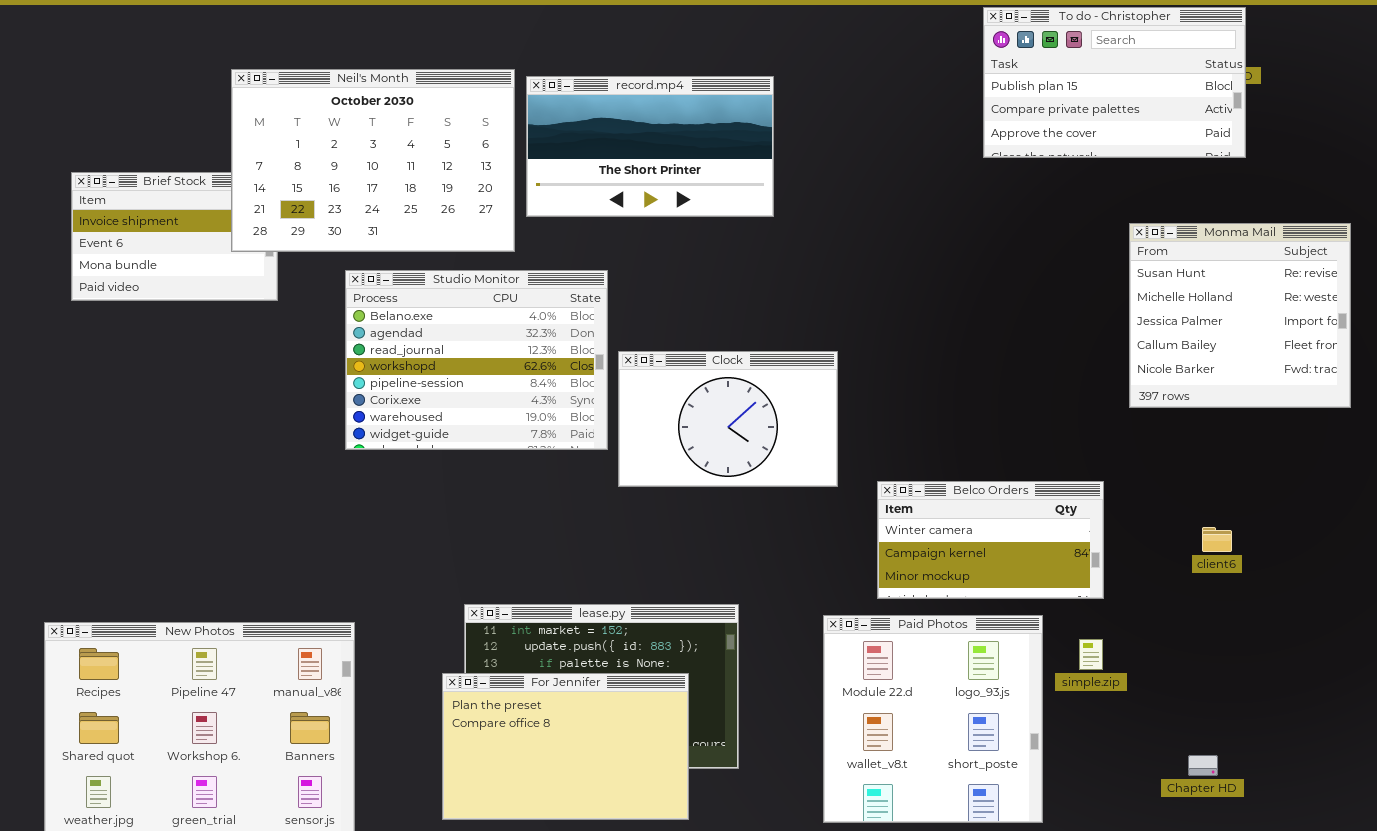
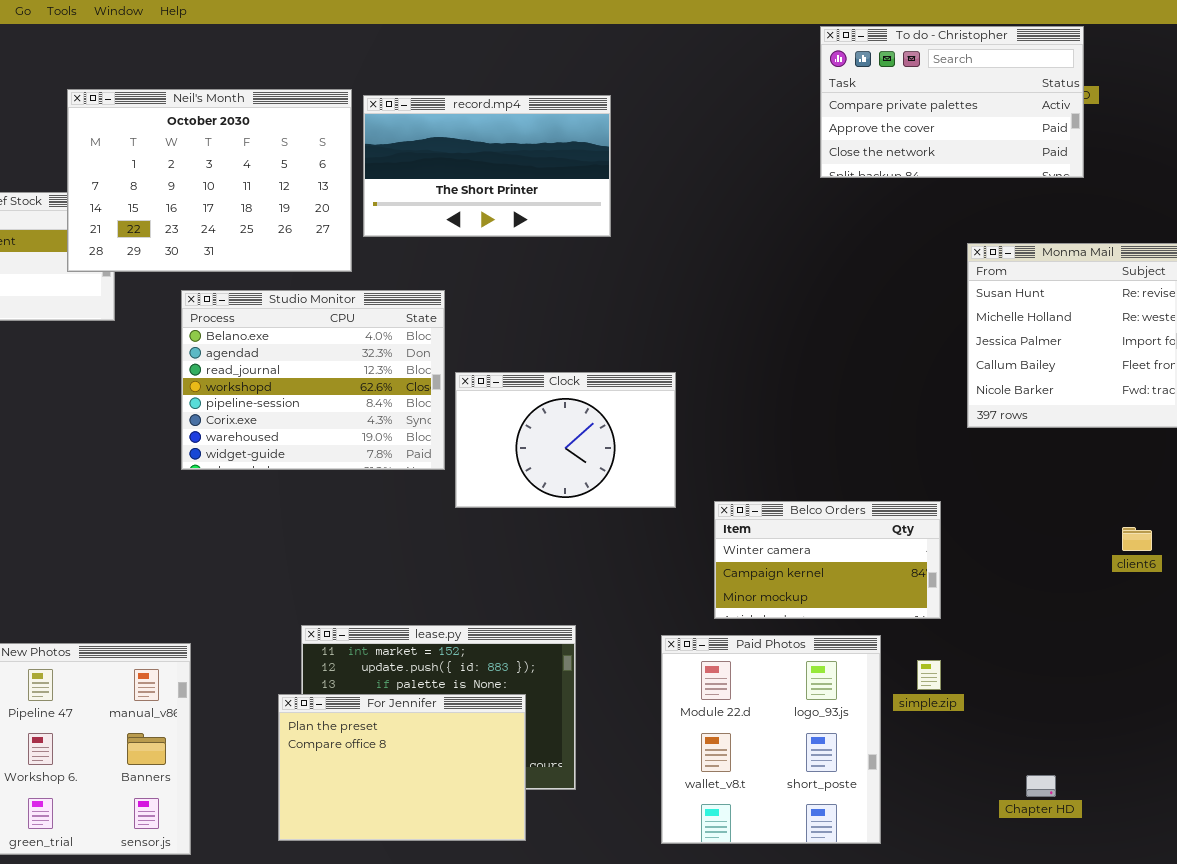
To do - Christopher: [983,7,1246,158] -> [820,26,1084,178], scrolled down 1 row
client6: [1202,527,1232,552] -> [1122,527,1152,551], moved

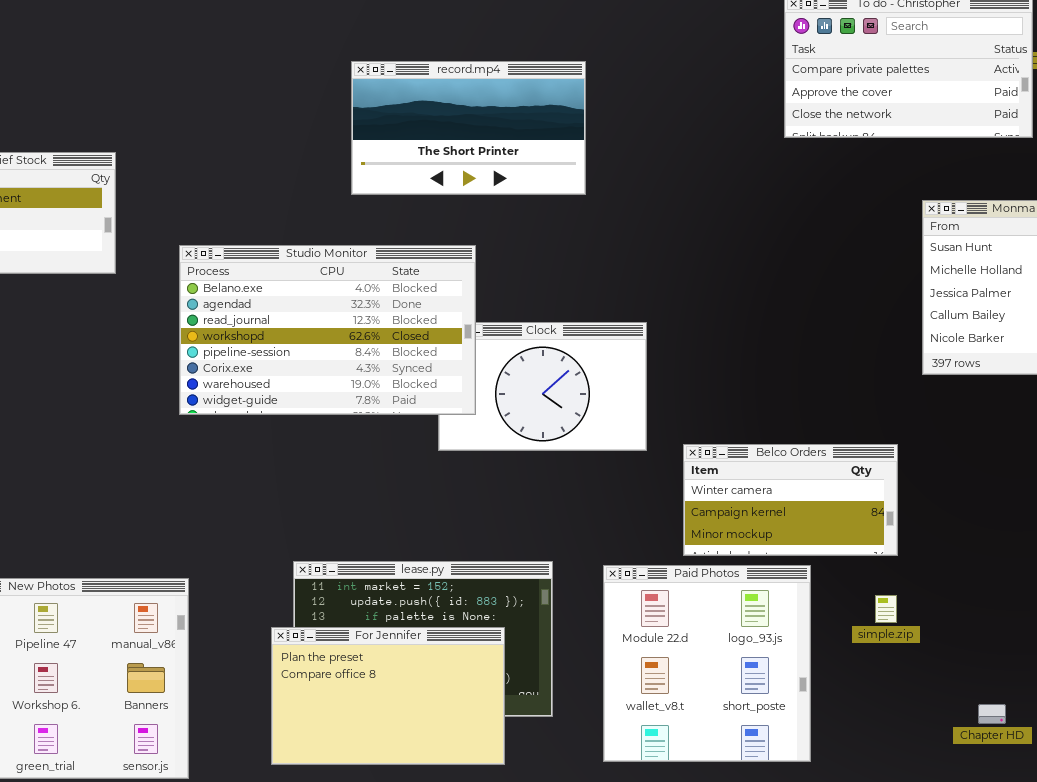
Neil's Month: [67,89,352,272] -> none, closed
Studio Monitor: [181,290,445,470] -> [179,245,476,415], resized
Paid Photos: [661,635,881,844] -> [603,565,811,762], moved

